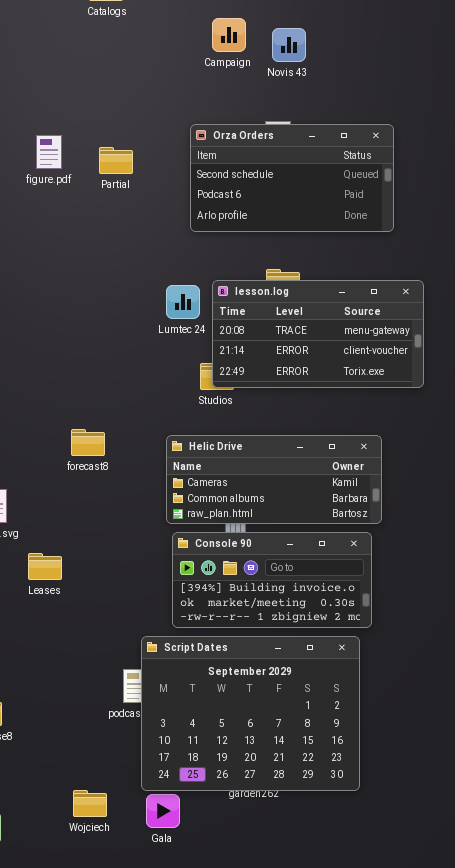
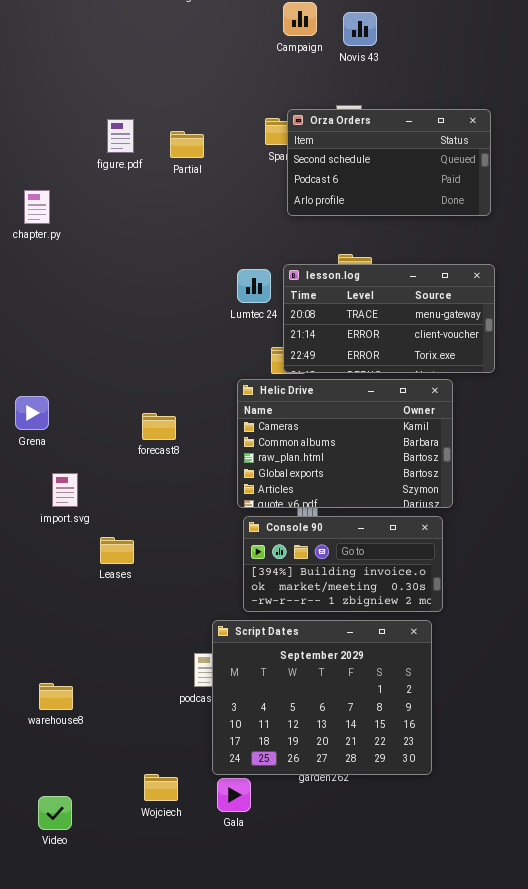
Orza Orders: [190,124,394,232] -> [287,109,491,216], moved
Helic Drive: [166,435,382,524] -> [237,379,453,508], resized

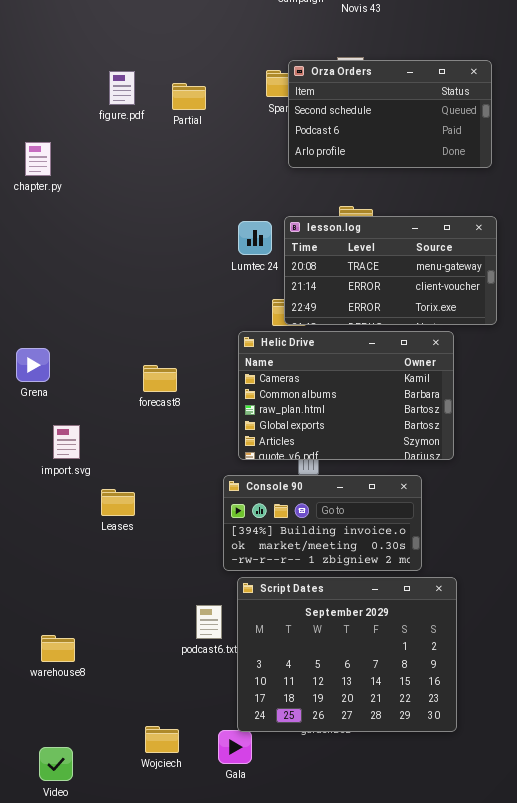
Console 90: [243,516,443,612] -> [223,475,422,571], moved
Script Dates: [212,620,432,775] -> [237,577,457,732], moved

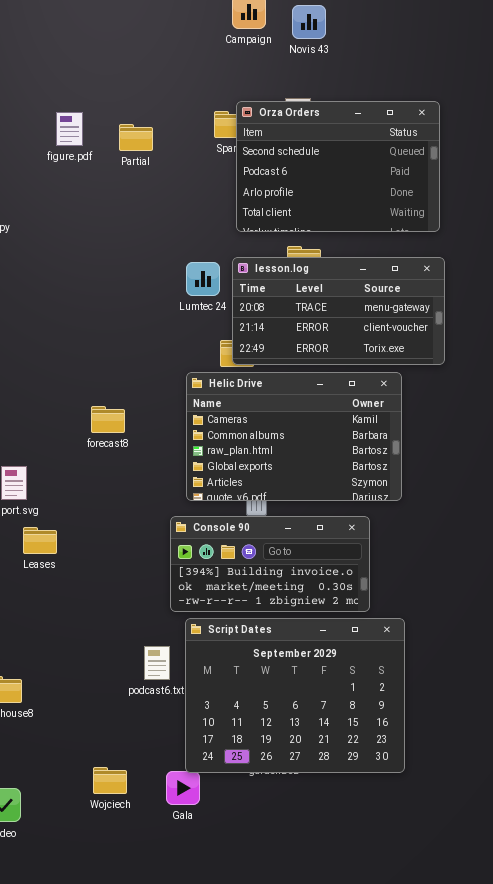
Orza Orders: [288,60,492,168] -> [236,101,440,232], resized
Leases: [101,489,135,516] -> [23,527,57,554], moved

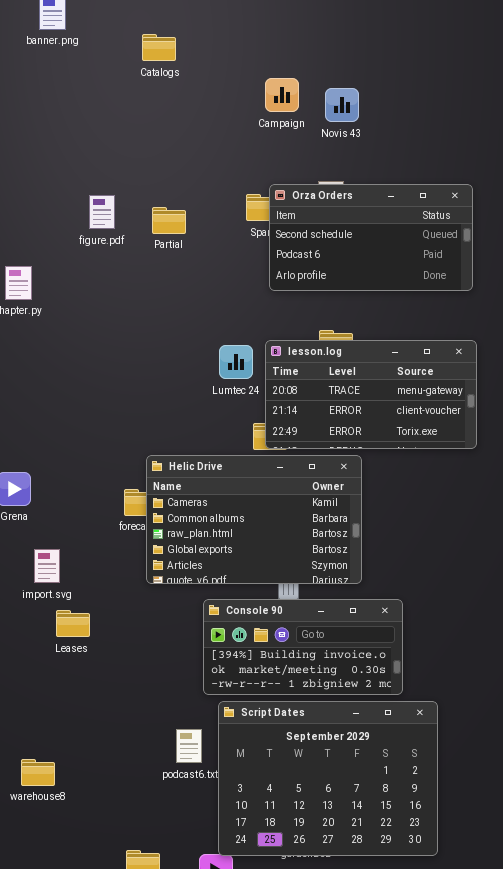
Orza Orders: [236,101,440,232] -> [269,184,473,291], resized
Helic Drive: [186,372,402,501] -> [146,455,362,584], moved

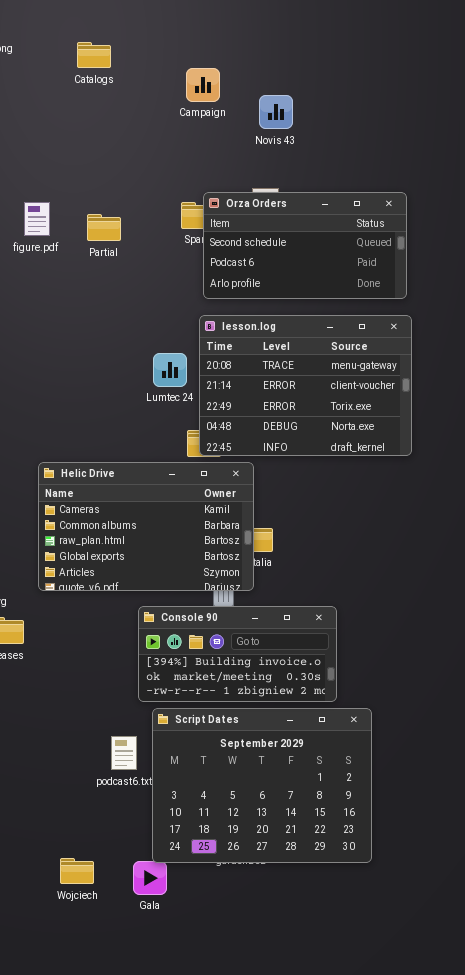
Campaign: [265,78,299,112] -> [186,68,220,102], moved
lesson.log: [265,340,477,449] -> [199,315,412,456], resized
Helic Drive: [146,455,362,584] -> [38,462,254,591], moved

